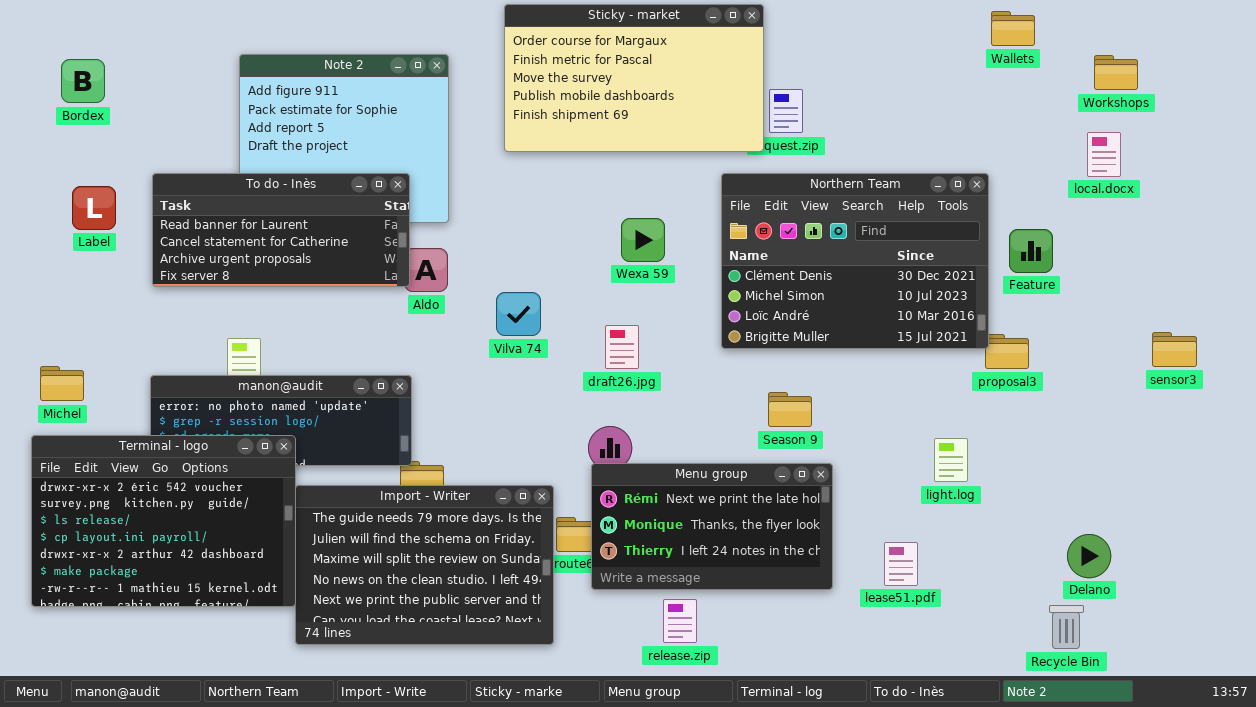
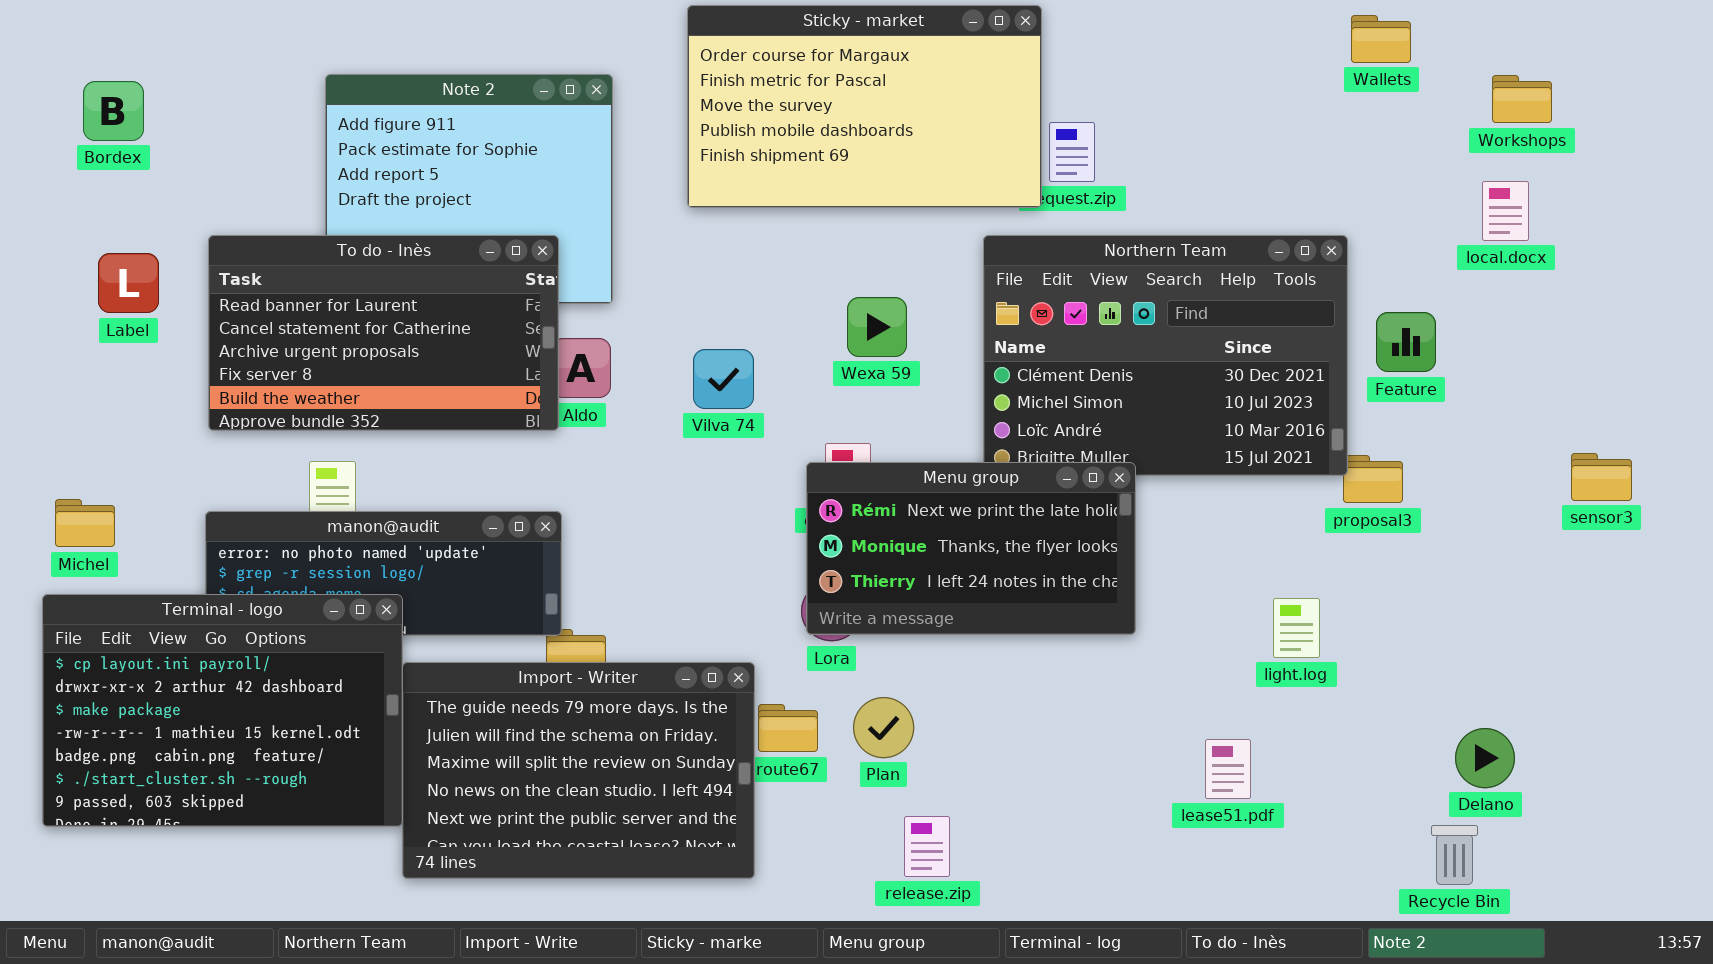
To do - Inès: [152,173,410,287] -> [208,235,559,431], resized
Vilva 74: [496,292,541,336] -> [693,349,754,409], moved
Terminal - logo: [31,435,296,607] -> [42,594,403,827], scrolled down 3 rows
Menu group: [591,463,833,590] -> [806,462,1136,635], moved

